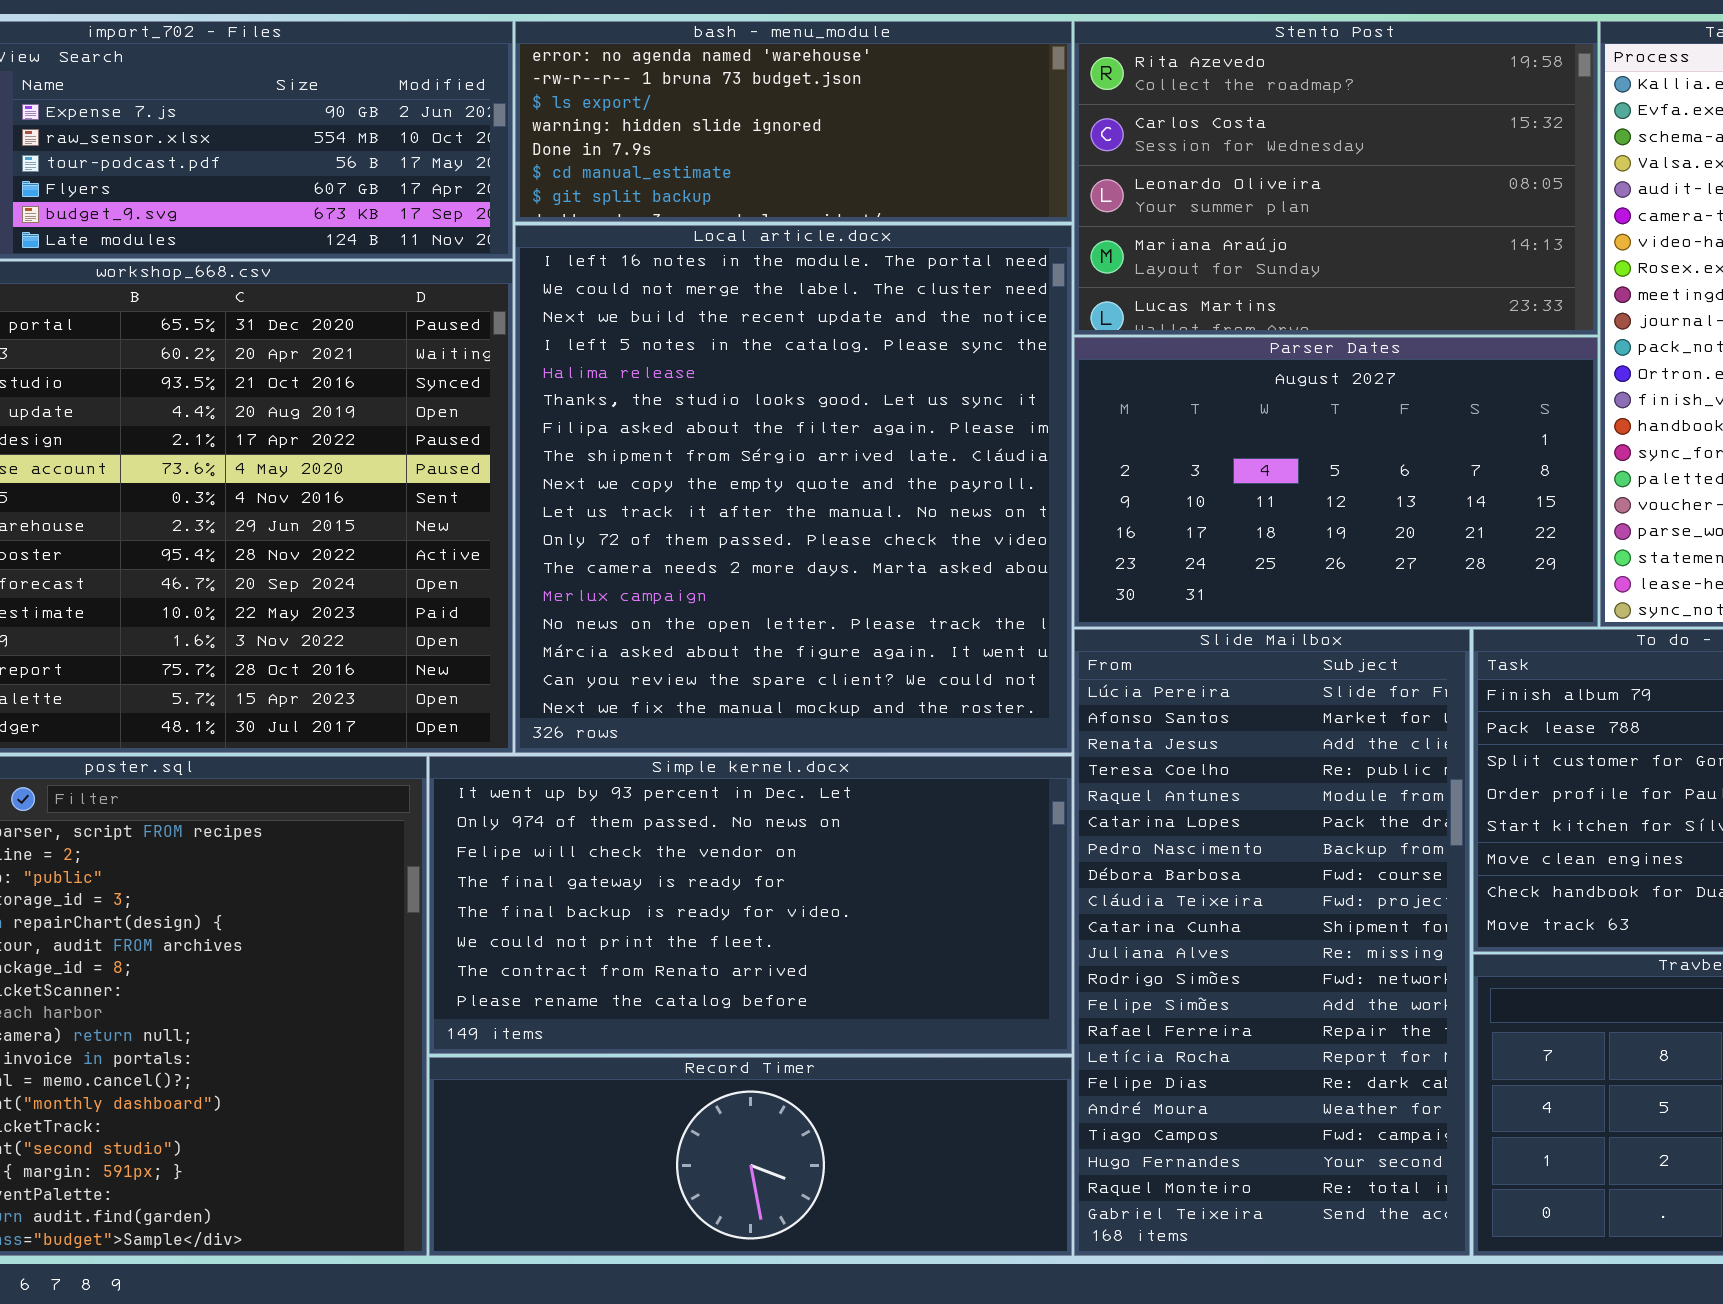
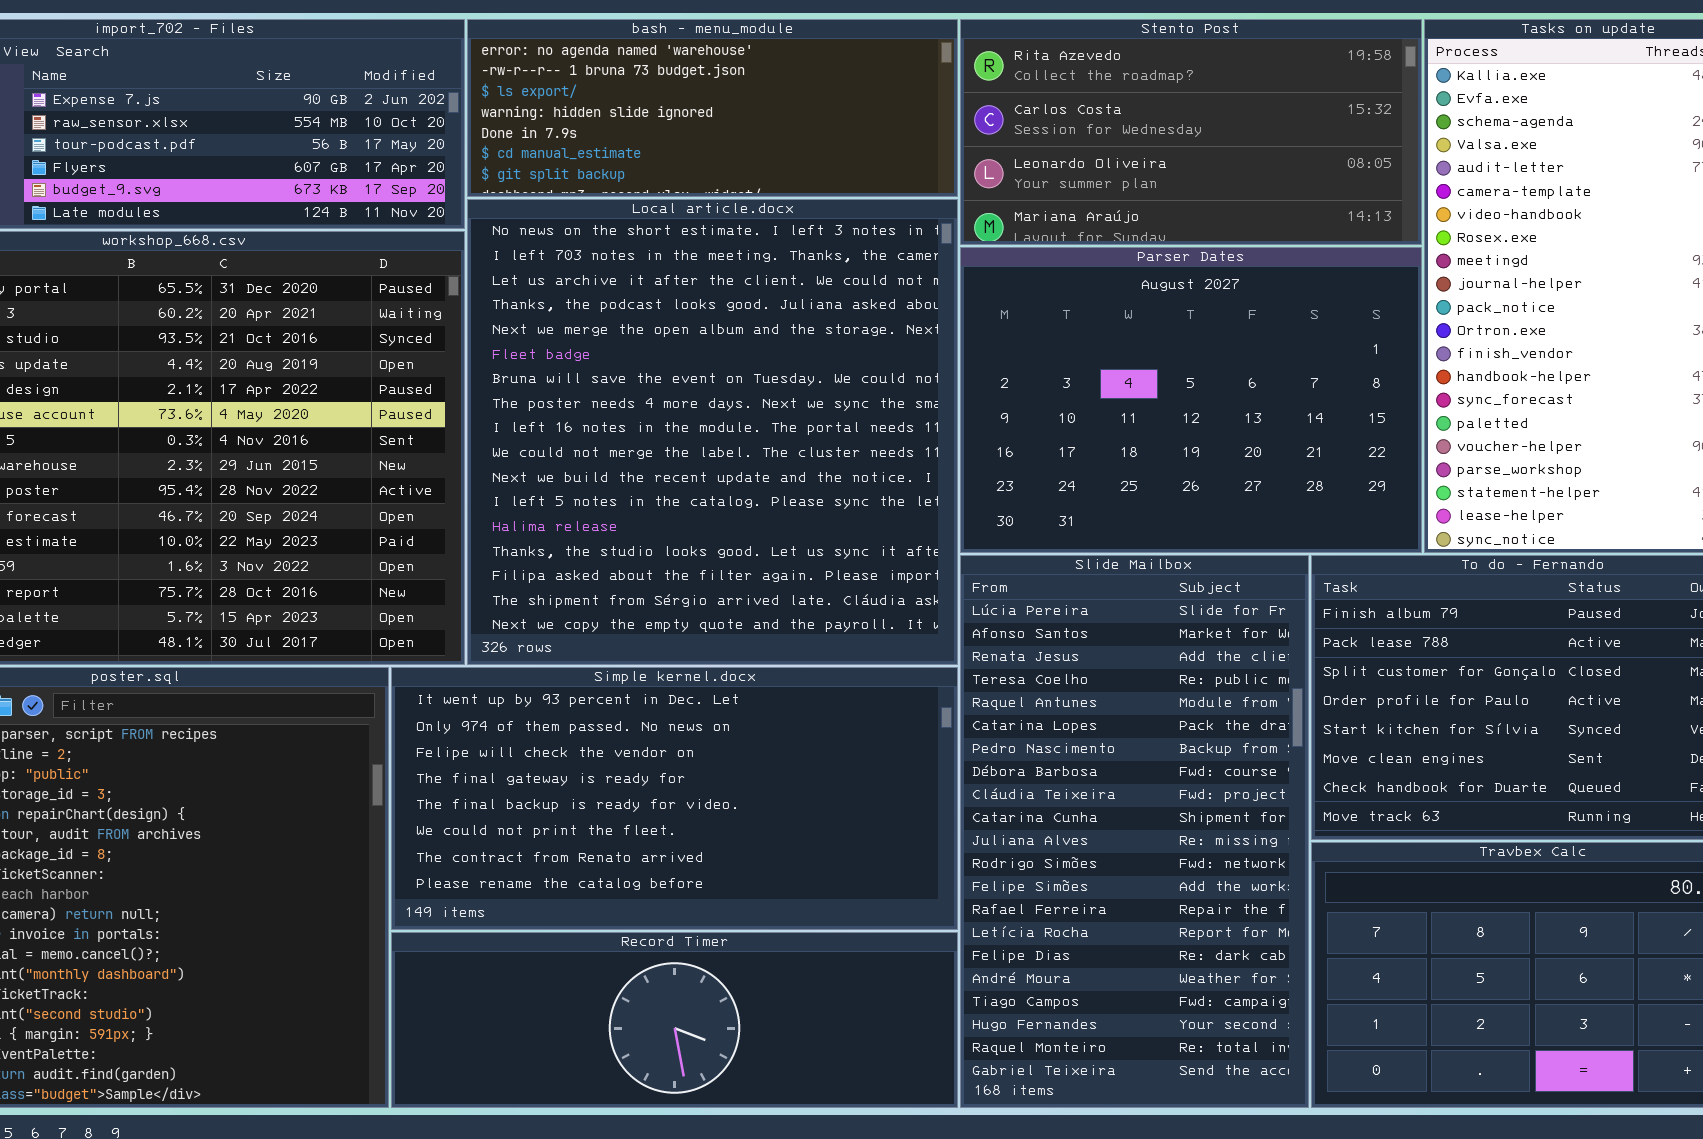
Stento Post: [1074,21,1598,335] -> [960,19,1422,245], resized
Local article.docx: [515,225,1072,753] -> [467,199,958,665], scrolled up 8 rows
Parser Dates: [1074,337,1598,627] -> [960,247,1422,553], resized

